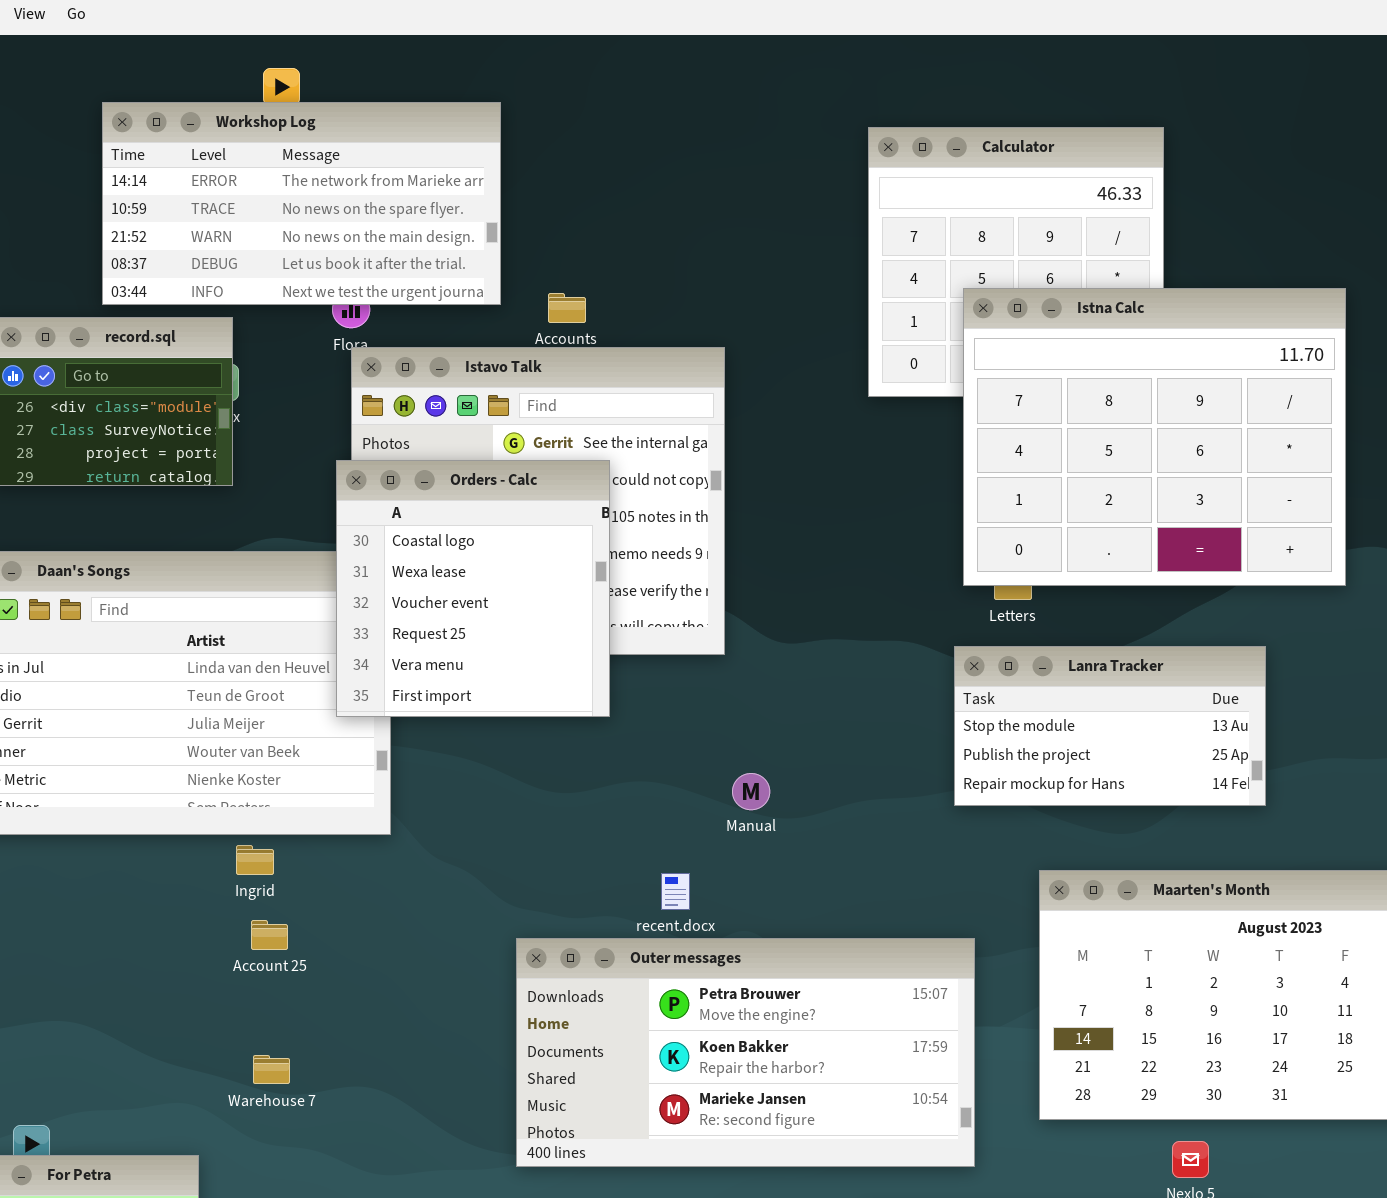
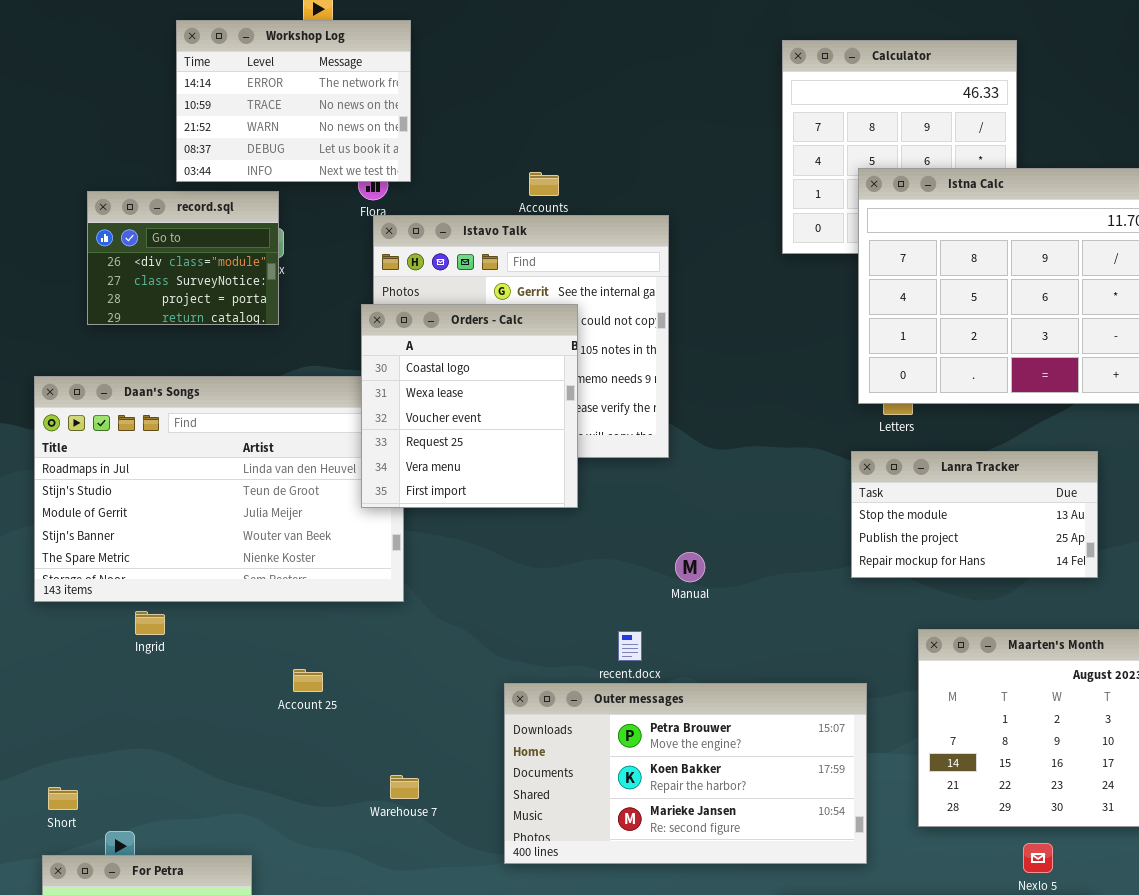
Workshop Log: [102,102,501,305] -> [176,20,411,182], resized
Ingrid: [236,845,274,875] -> [135,611,165,635], moved
Warehouse 7: [253,1055,290,1084] -> [390,775,419,799], moved

